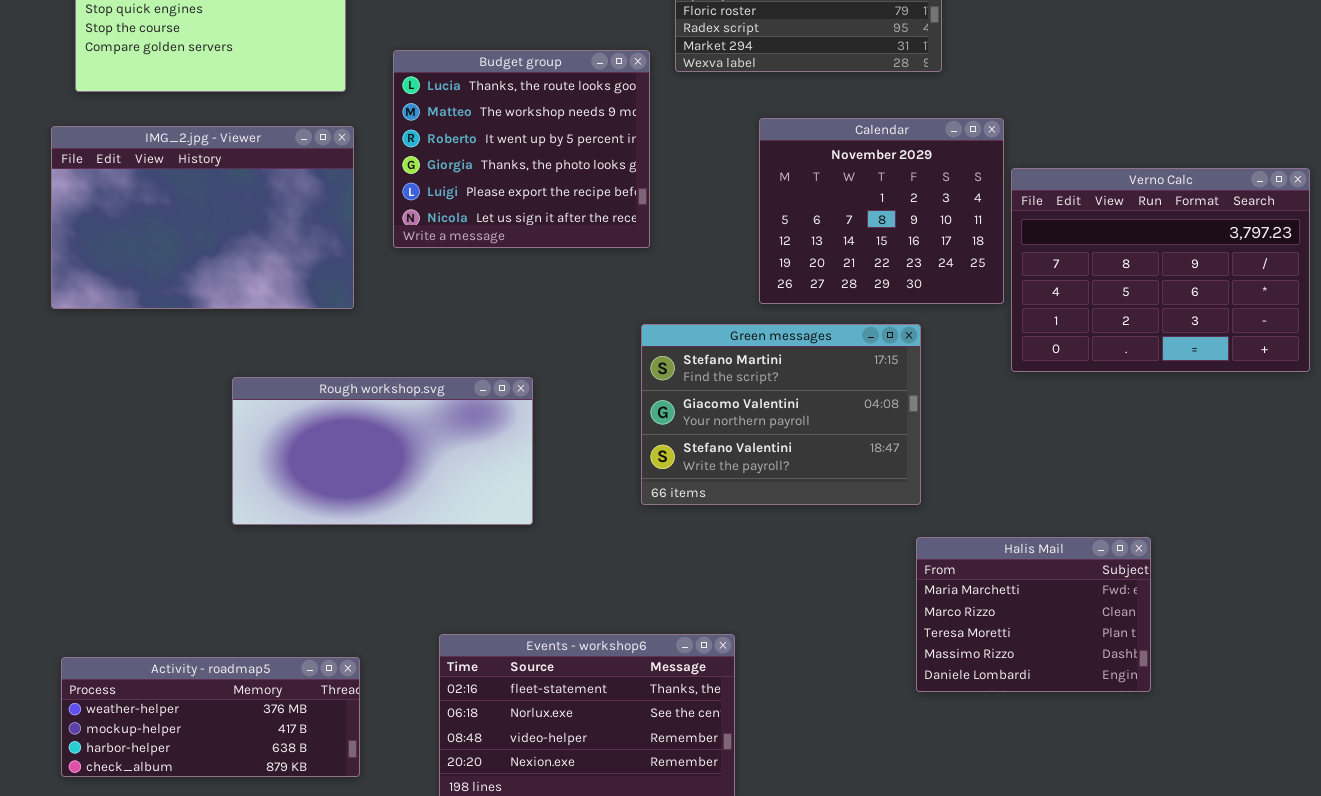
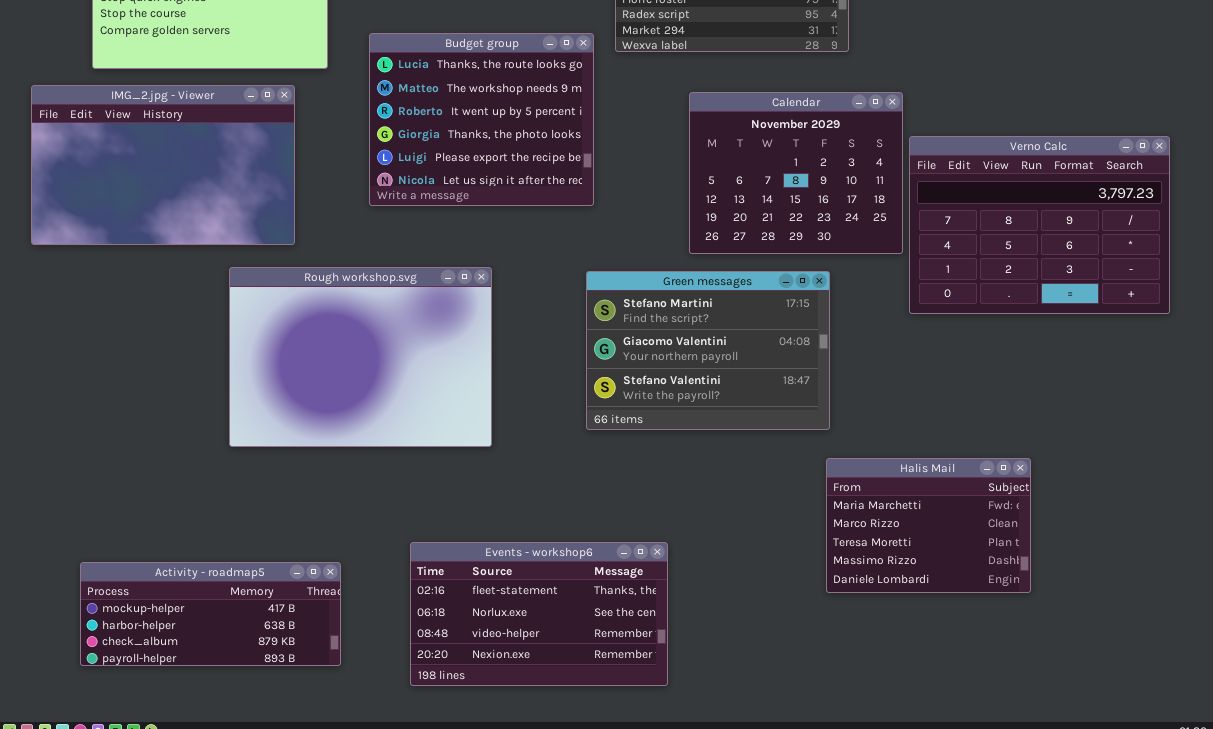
IMG_2.jpg - Viewer: [51,126,354,309] -> [31,85,295,245], moved
Rough workshop.svg: [232,377,533,525] -> [229,267,492,447], resized
Activity - roadmap5: [61,657,360,777] -> [80,562,341,666], scrolled down 1 row

